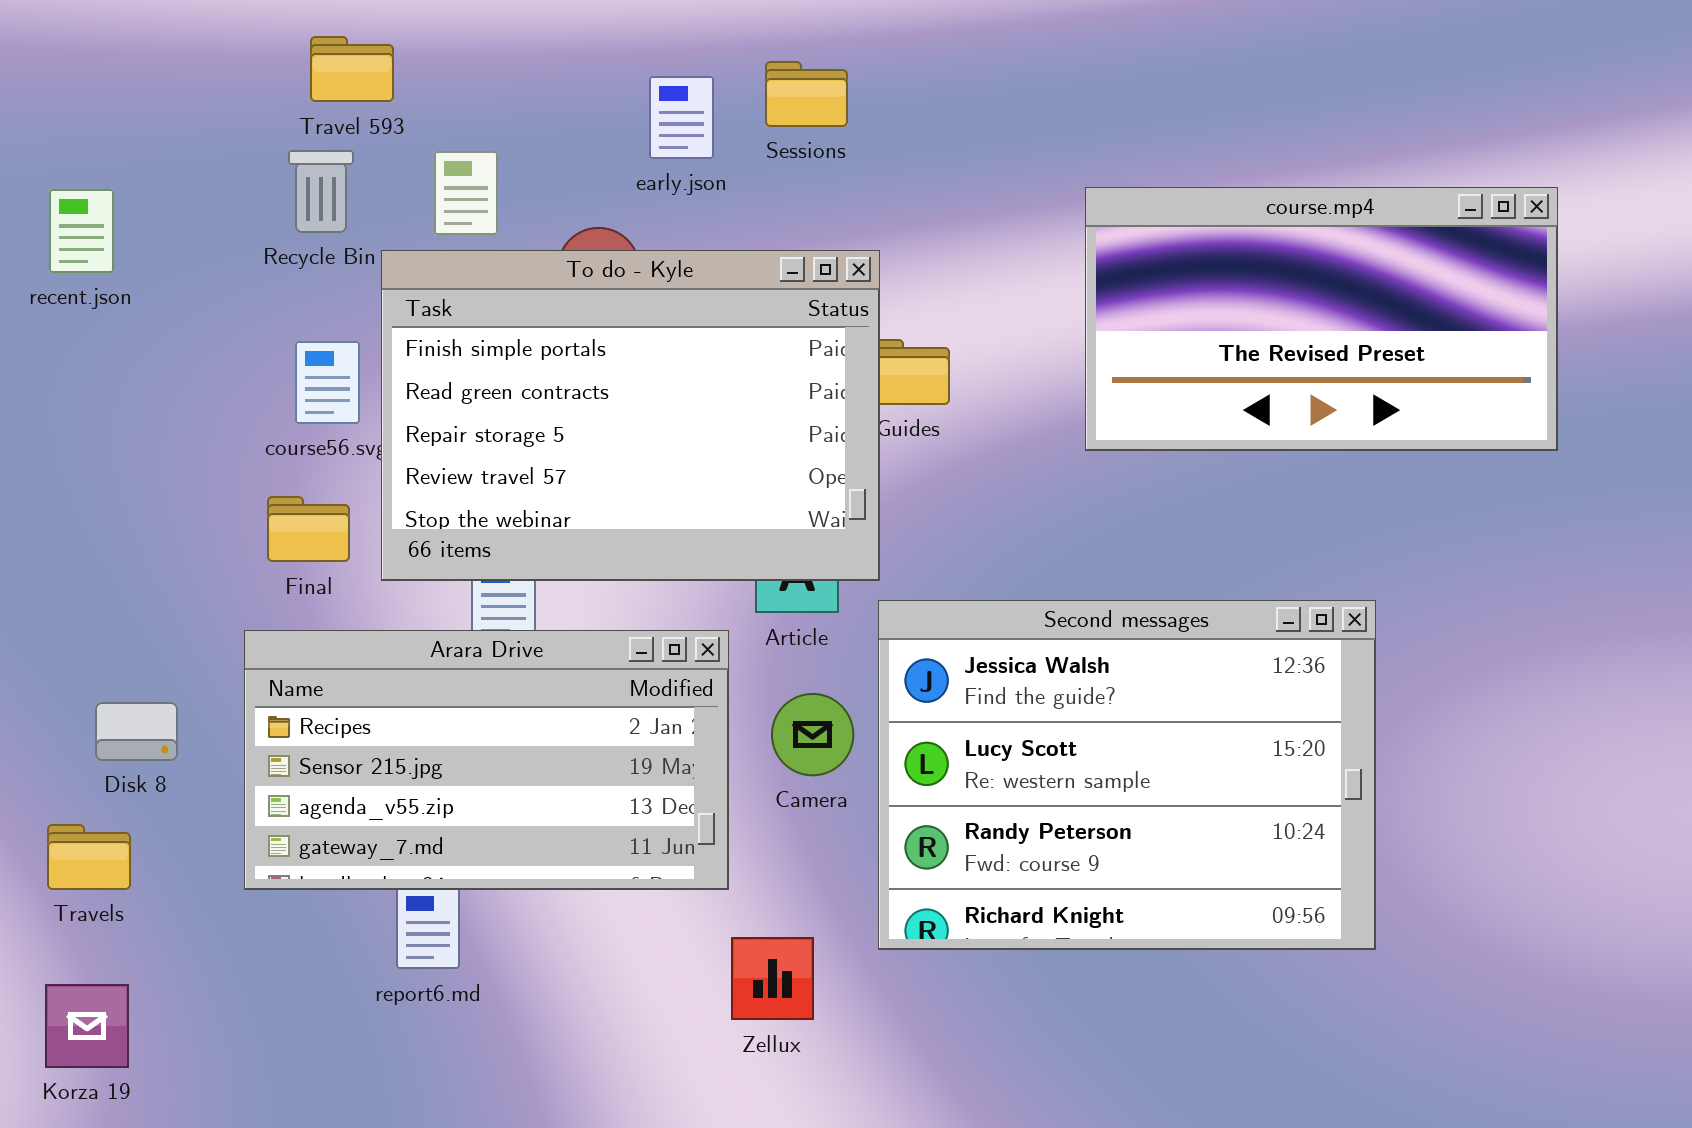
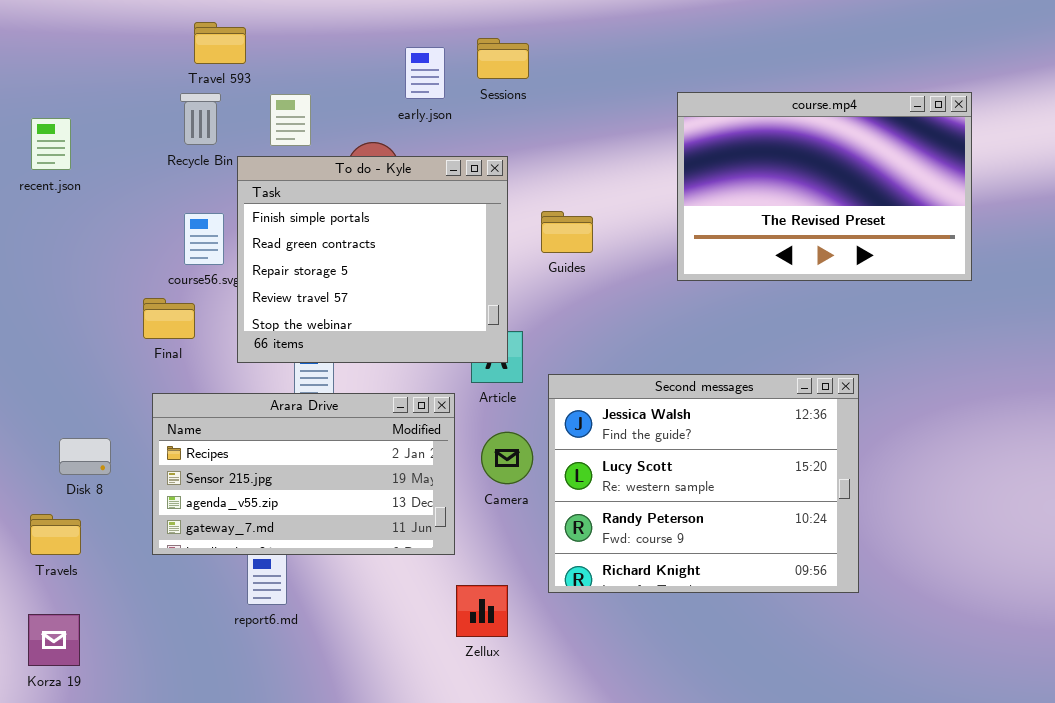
course.mp4: [1085,187,1558,451] -> [677,92,972,281], resized
To do - Kyle: [381,250,880,581] -> [237,156,508,363], resized
Final: [267,496,350,562] -> [143,298,195,339], moved

